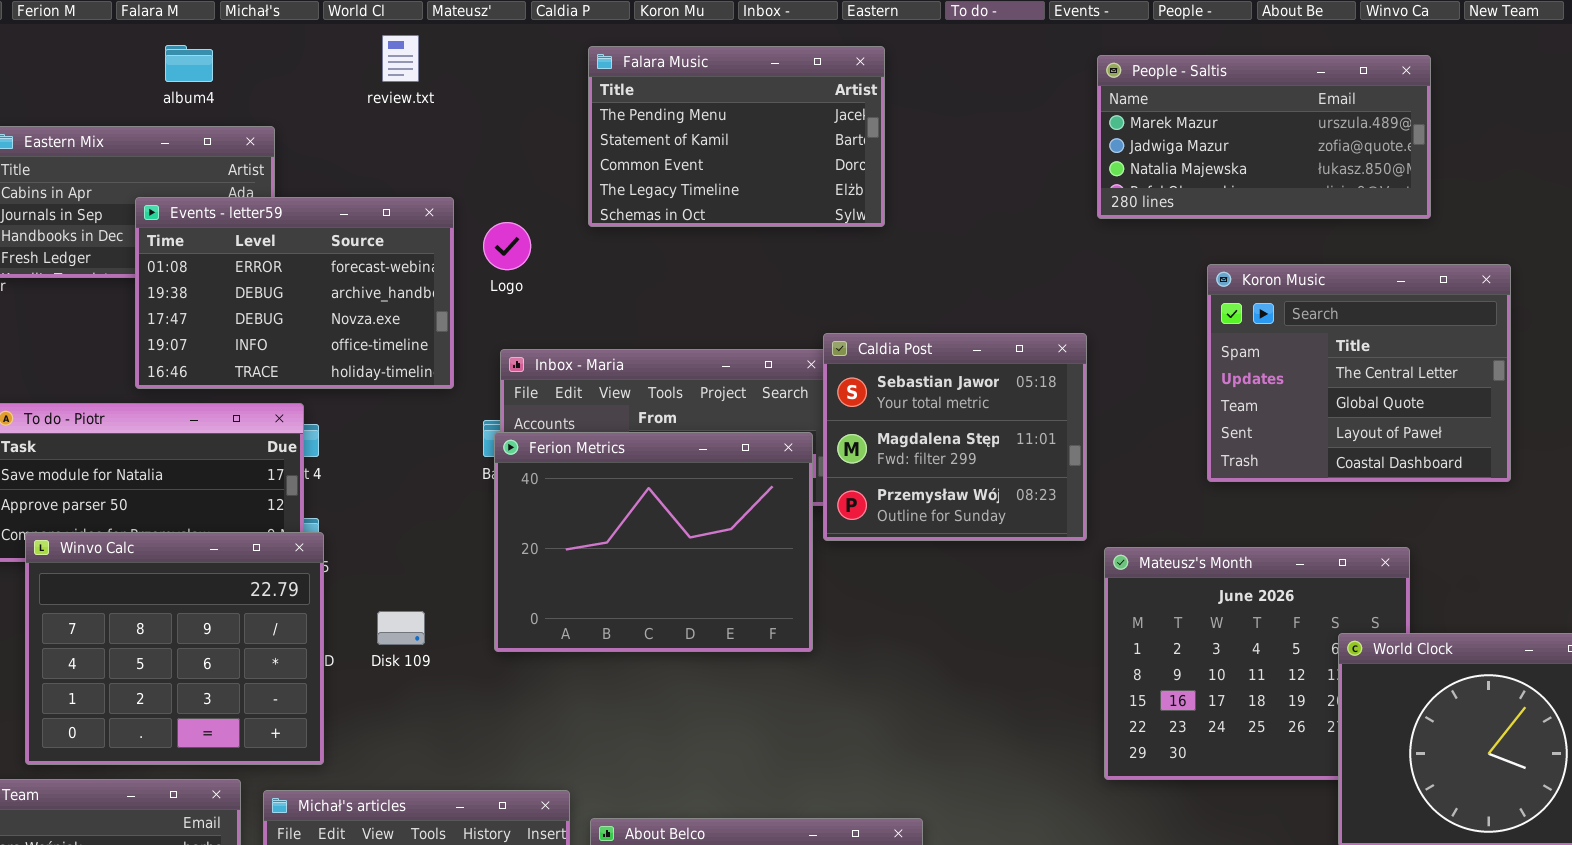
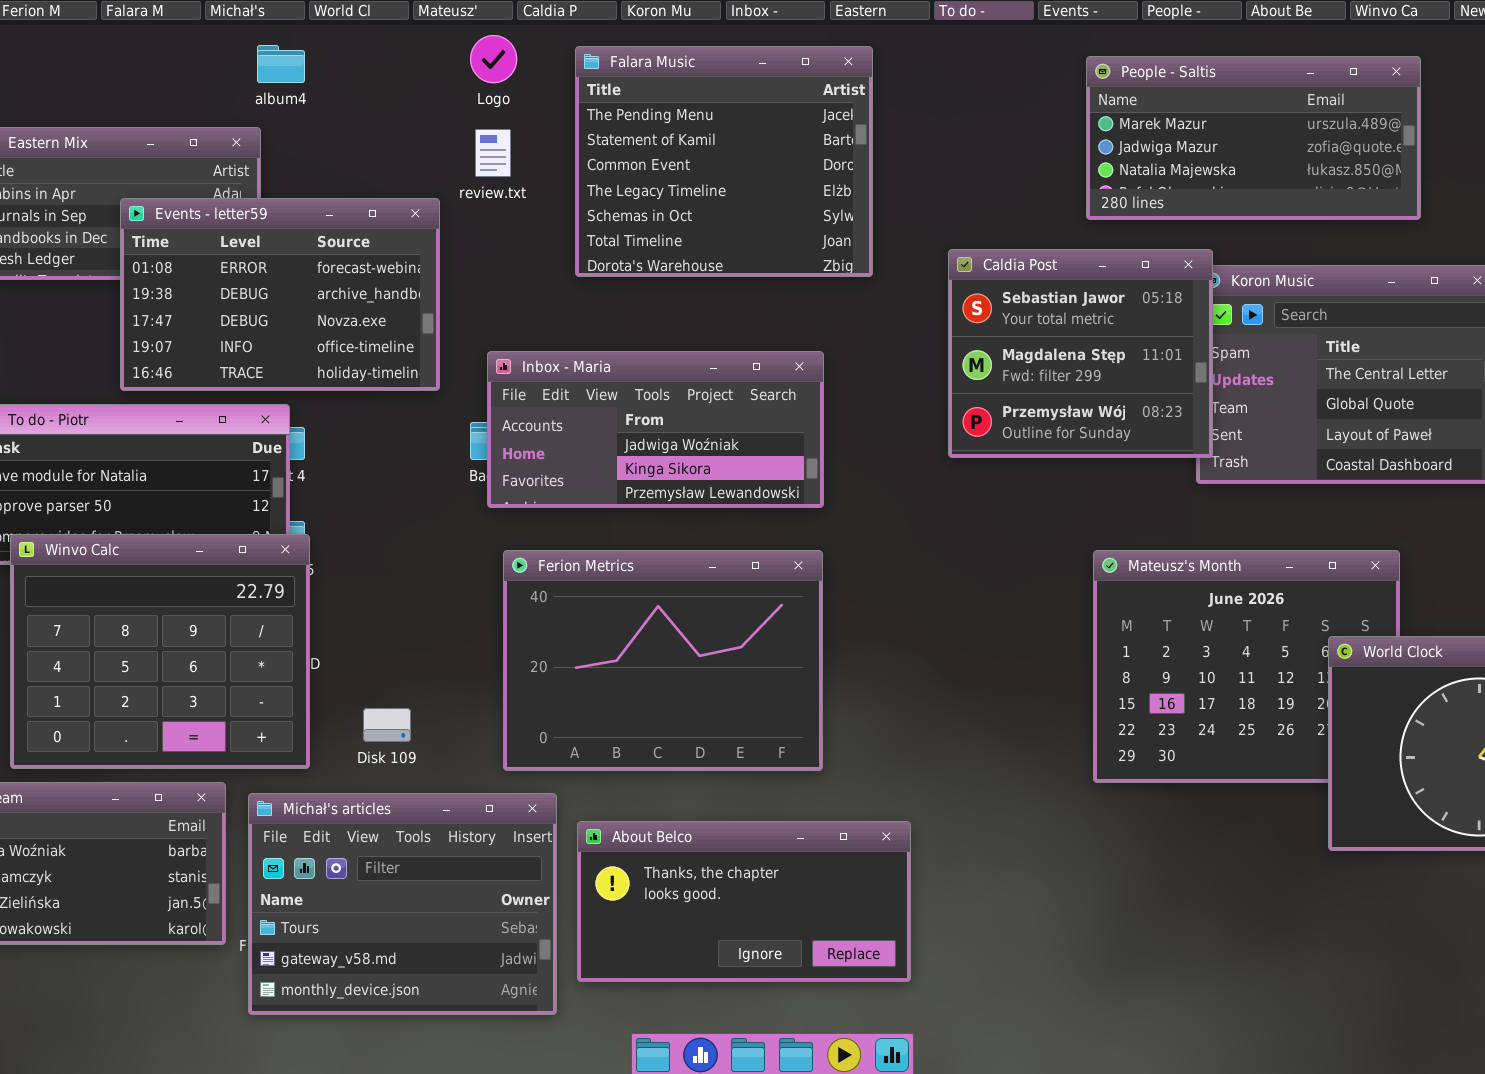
review.txt: [382,35,419,82] -> [475,129,511,177], moved
album4: [165,45,213,82] -> [257,45,305,83], moved
Falara Music: [588,46,885,227] -> [575,46,873,277], resized
Logo: [483,222,531,270] -> [470,35,517,83], moved
Caldia Post: [823,333,1087,541] -> [948,249,1213,458], moved
Ferion Metrics: [494,432,813,652] -> [503,550,823,771], moved
Disk 109: [377,611,425,645] -> [363,708,411,742], moved

